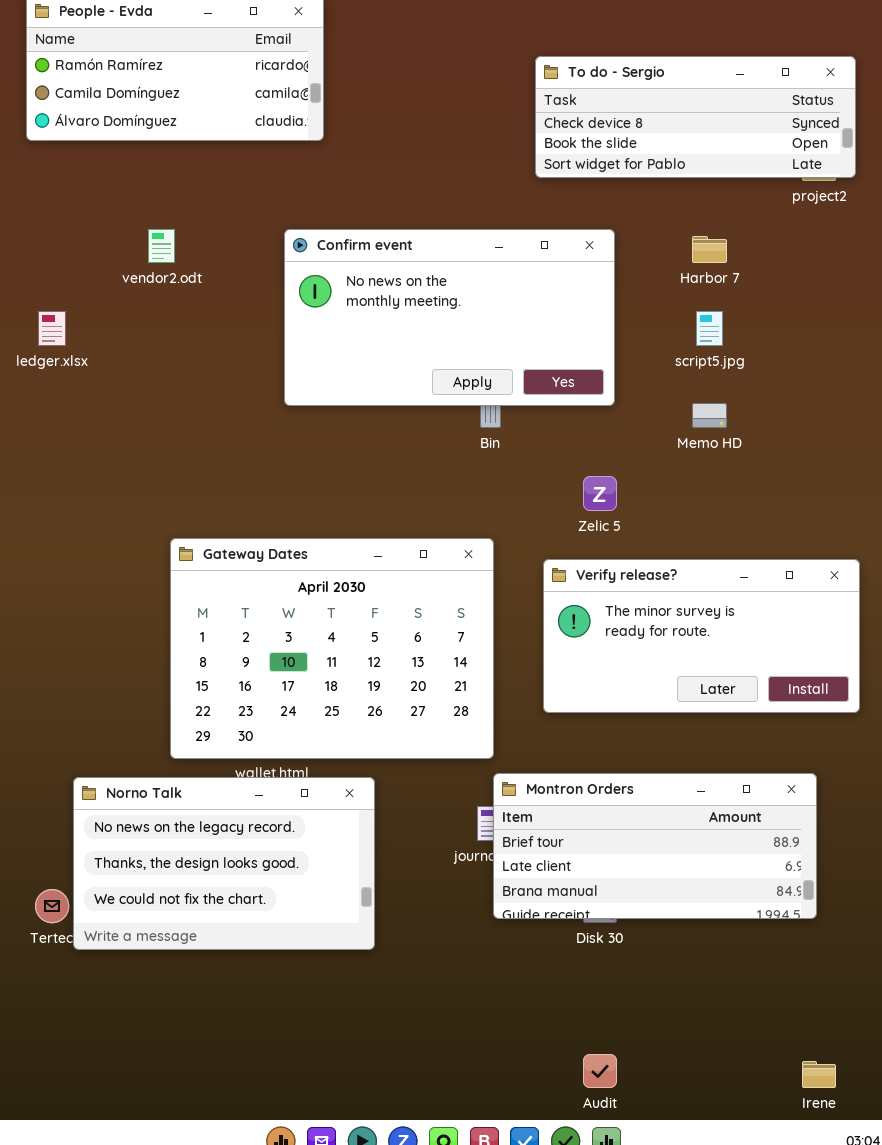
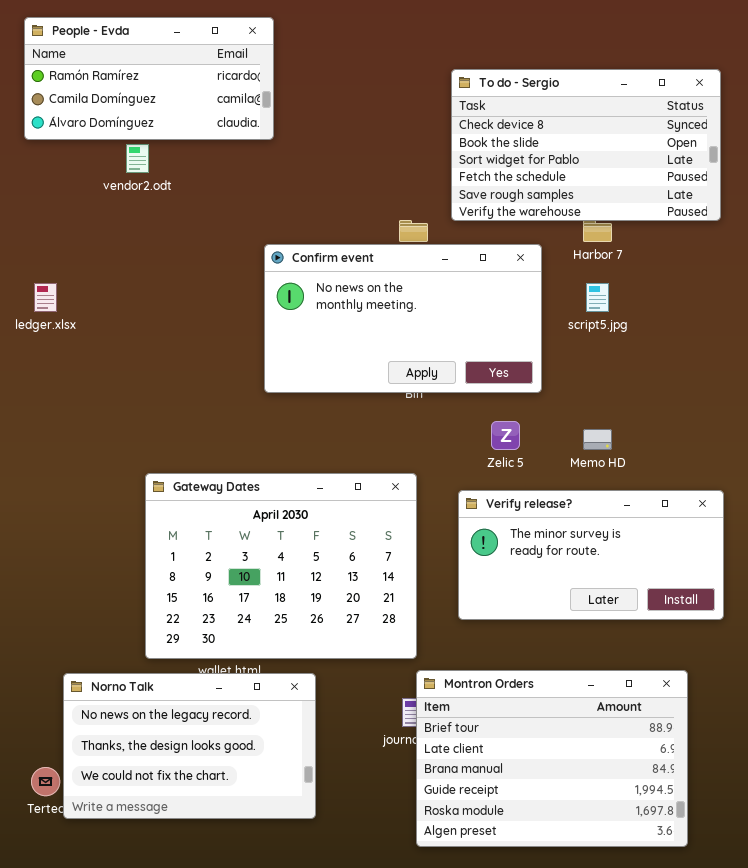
To do - Sergio: [535,56,856,178] -> [451,69,721,221], resized
vendor2.odt: [148,229,175,263] -> [126,144,149,173], moved
Confirm event: [284,229,615,406] -> [264,244,542,393], moved
Memo HD: [692,403,727,428] -> [583,429,612,450], moved
Montron Orders: [493,773,817,919] -> [416,670,688,847], resized

